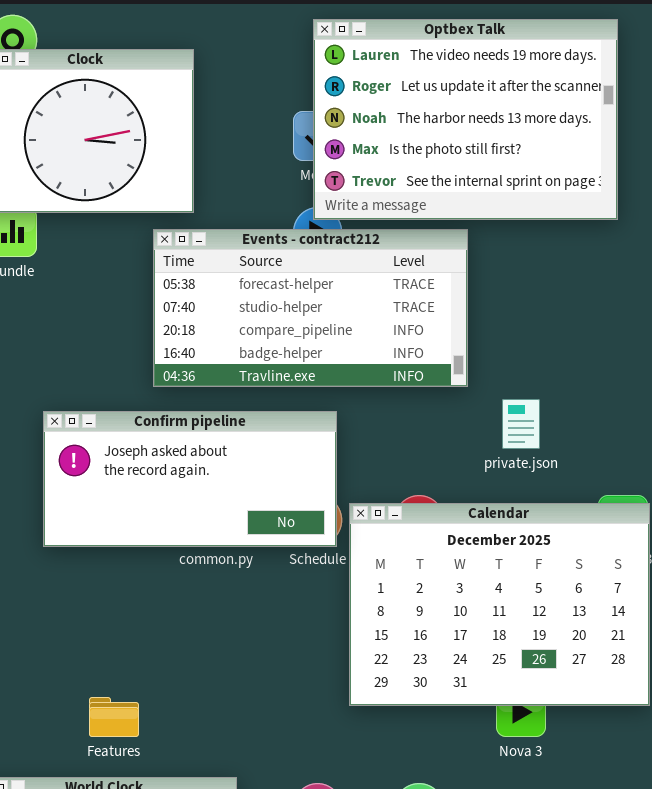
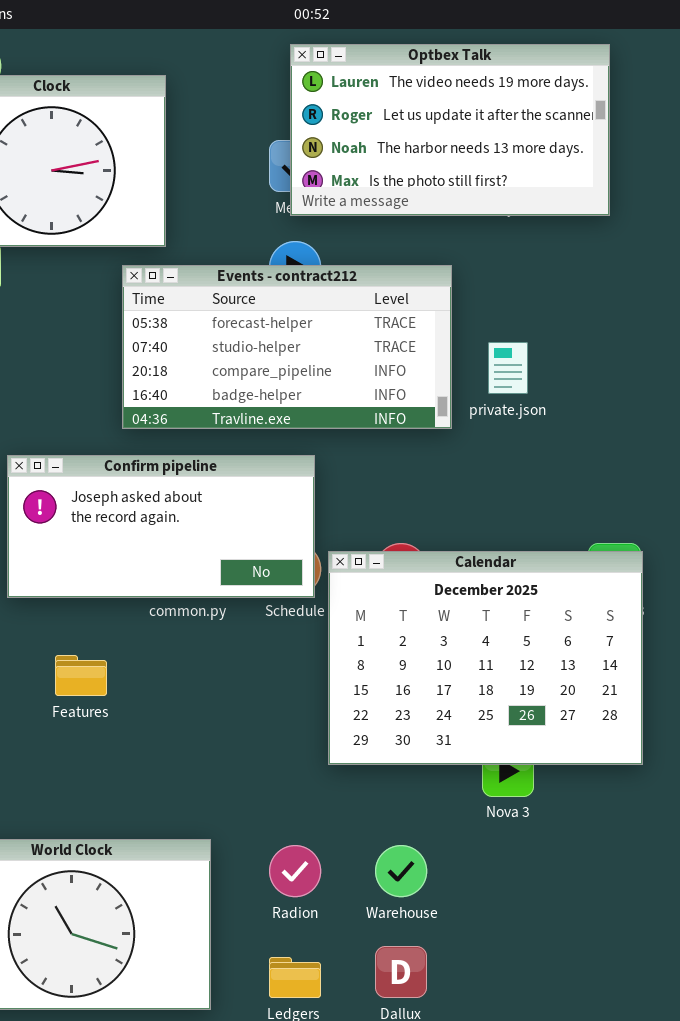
Optbex Talk: [313,19,618,220] -> [290,44,610,216], resized
private.json: [502,399,540,449] -> [488,342,528,394], moved
Features: [89,697,139,737] -> [55,655,107,696], moved

